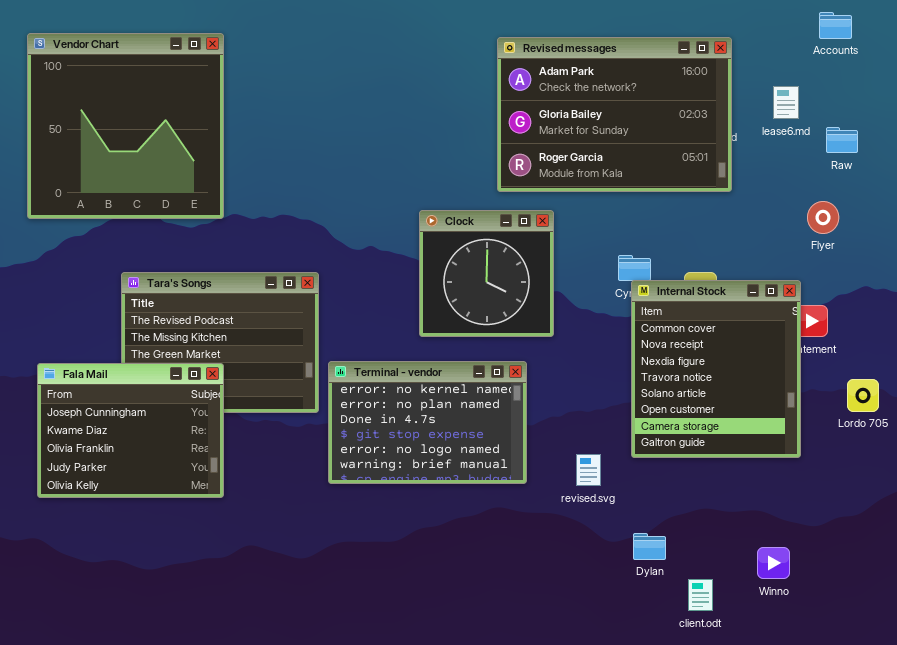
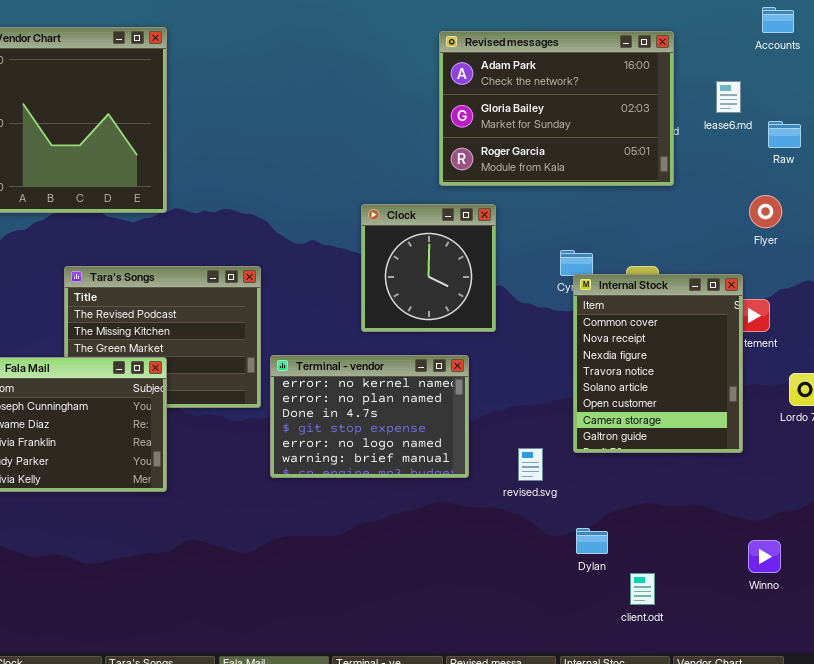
Winno: [757,547,790,579] -> [748,540,781,573], moved

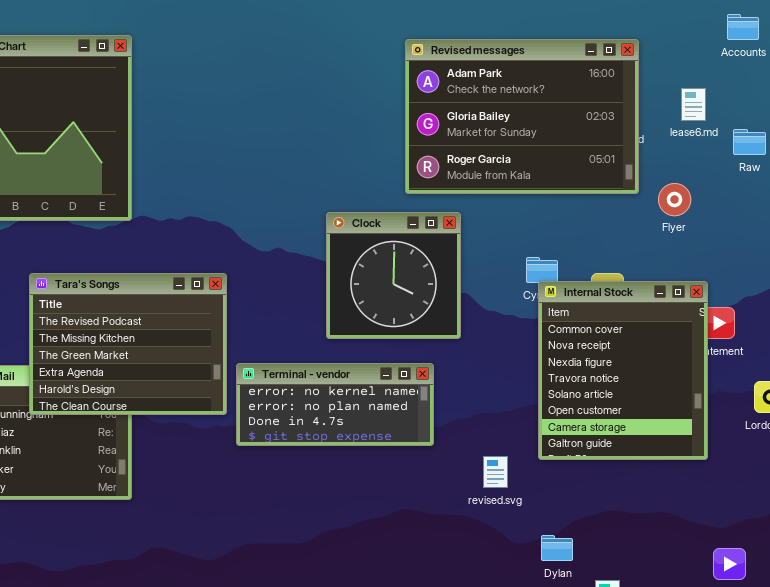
Flyer: [749,195,782,228] -> [658,183,691,216], moved
Tara's Songs: [64,266,261,408] -> [29,273,227,415], raised
Terminal - vendor: [270,355,469,478] -> [236,363,434,446], resized

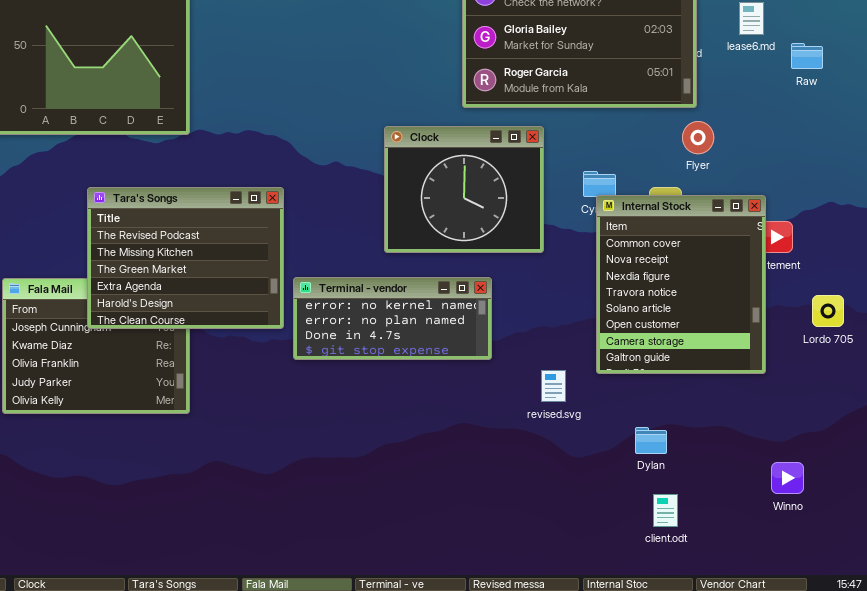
Flyer: [658,183,691,216] -> [682,121,714,154], moved
Clock: [326,212,461,339] -> [384,126,544,253], resized
Dylan: [541,535,573,561] -> [635,427,667,454], moved

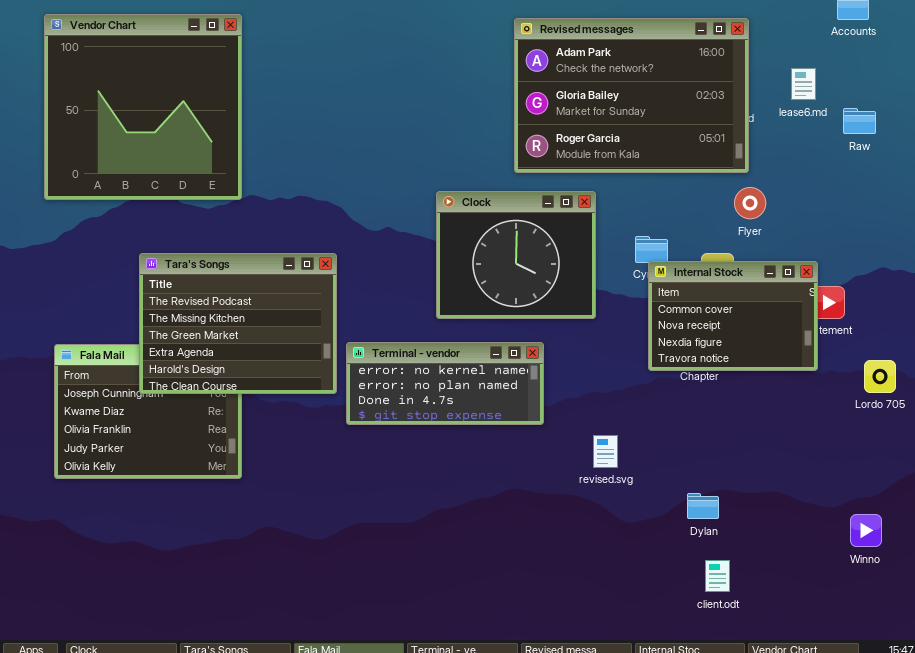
Internal Stock: [596,195,766,374] -> [648,261,818,371], resized
Winno: [771,462,804,494] -> [850,514,882,547], moved

